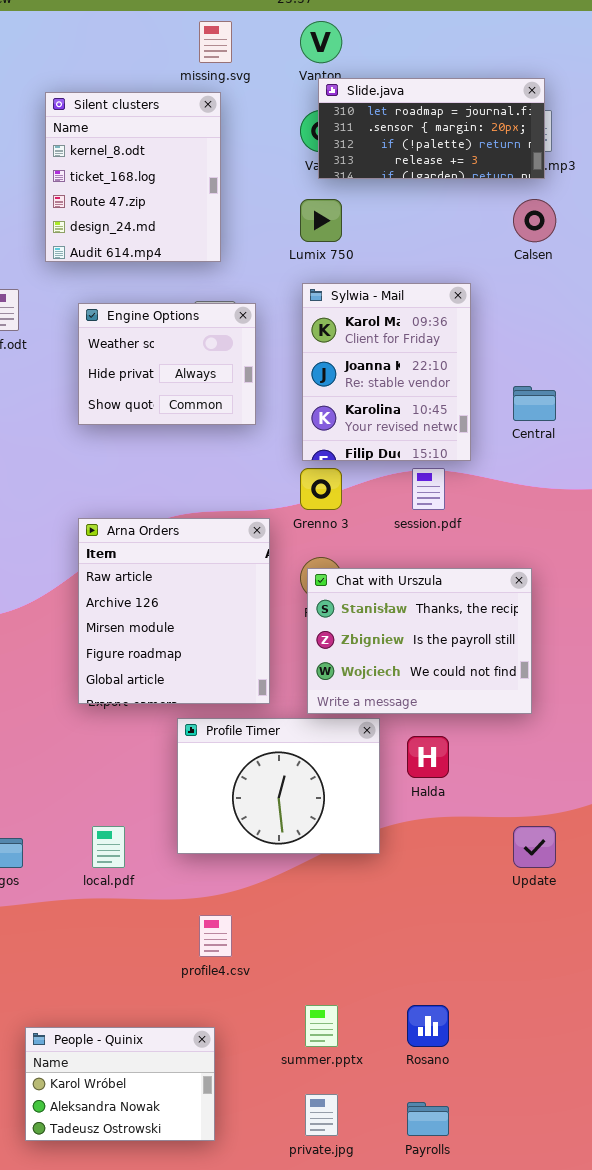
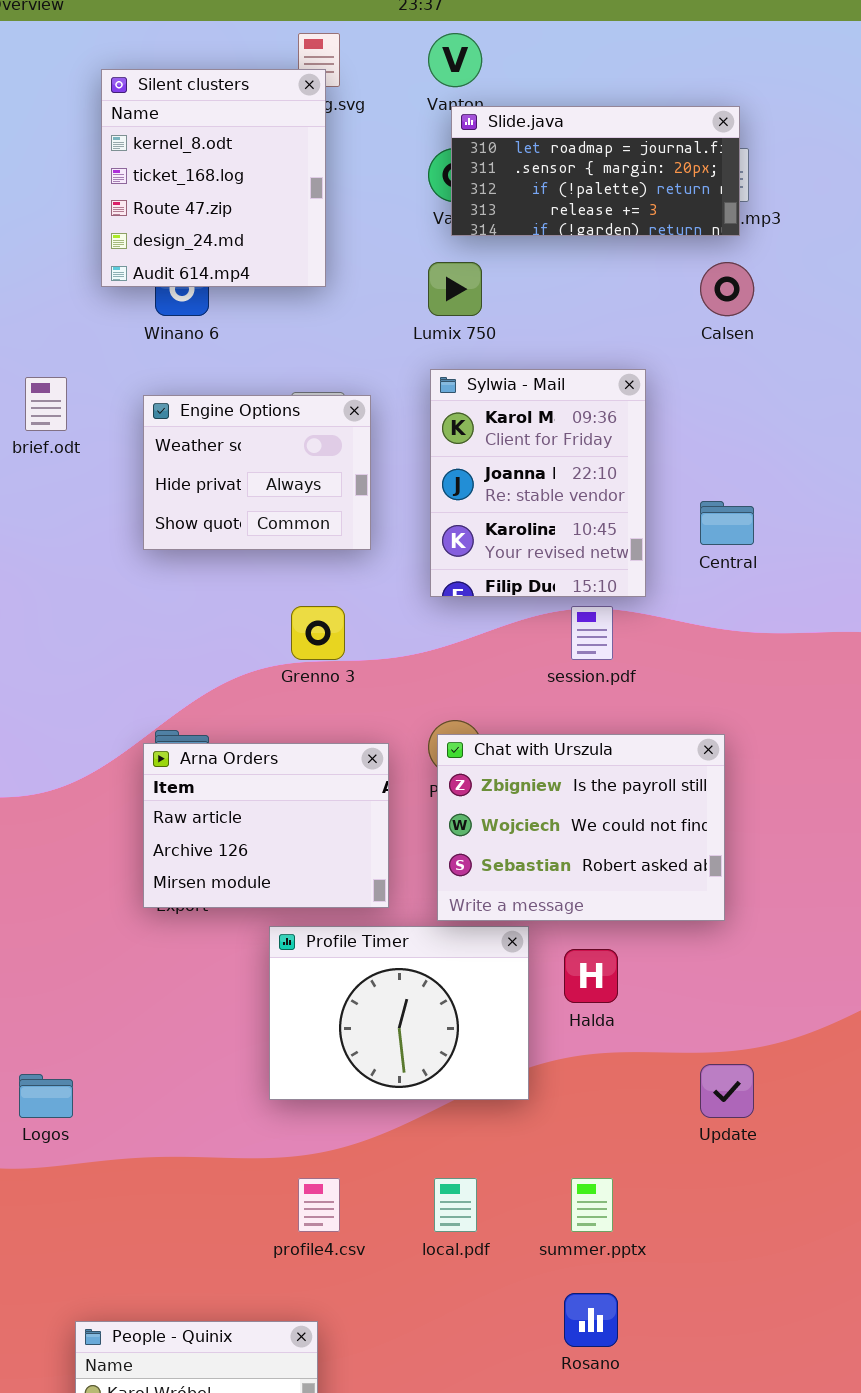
Silent clusters: [45,92,221,262] -> [101,69,326,287], moved
Grenno 3: [300,468,342,510] -> [291,606,345,660], moved
Arna Orders: [78,518,270,704] -> [143,743,389,908], resized
Chat with Urszula: [307,568,532,714] -> [437,734,725,921], scrolled down 1 row
local.pdf: [92,826,125,868] -> [434,1178,477,1232], moved
summer.pptx: [305,1005,338,1047] -> [571,1178,613,1232], moved

